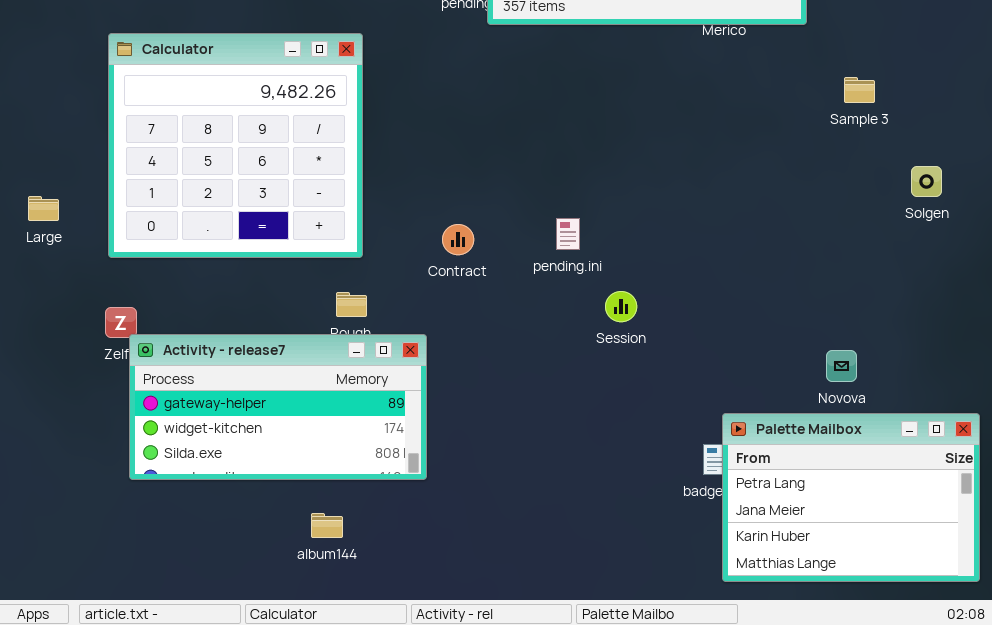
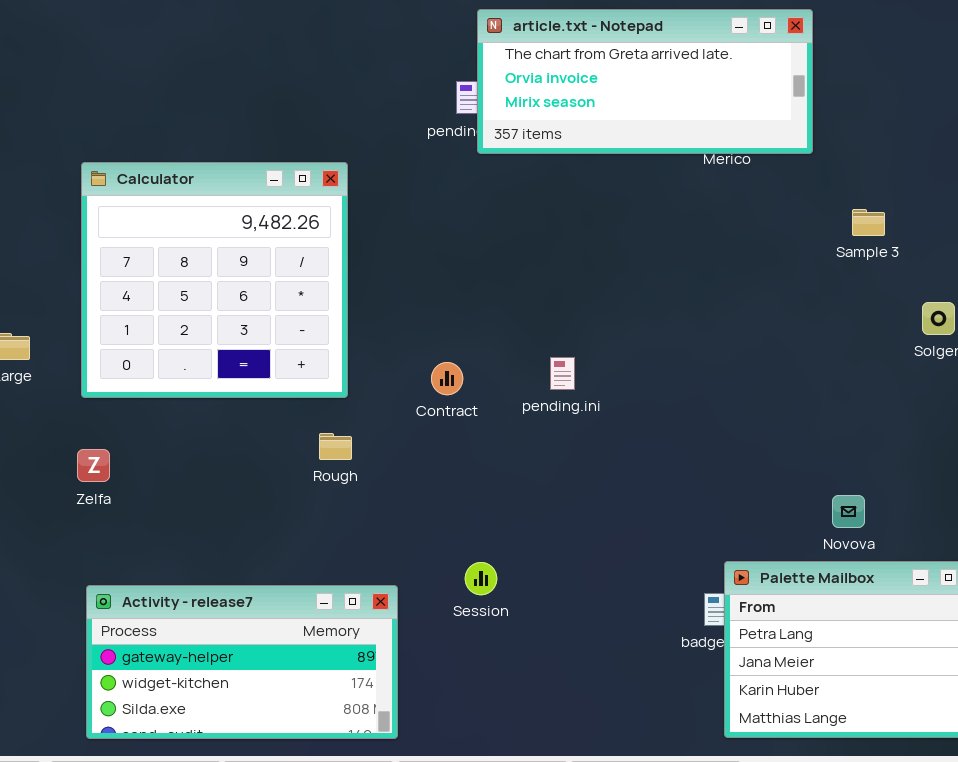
Session: [605,291,637,322] -> [465,562,497,595], moved
Activity - release7: [129,334,427,480] -> [86,585,398,739], moved

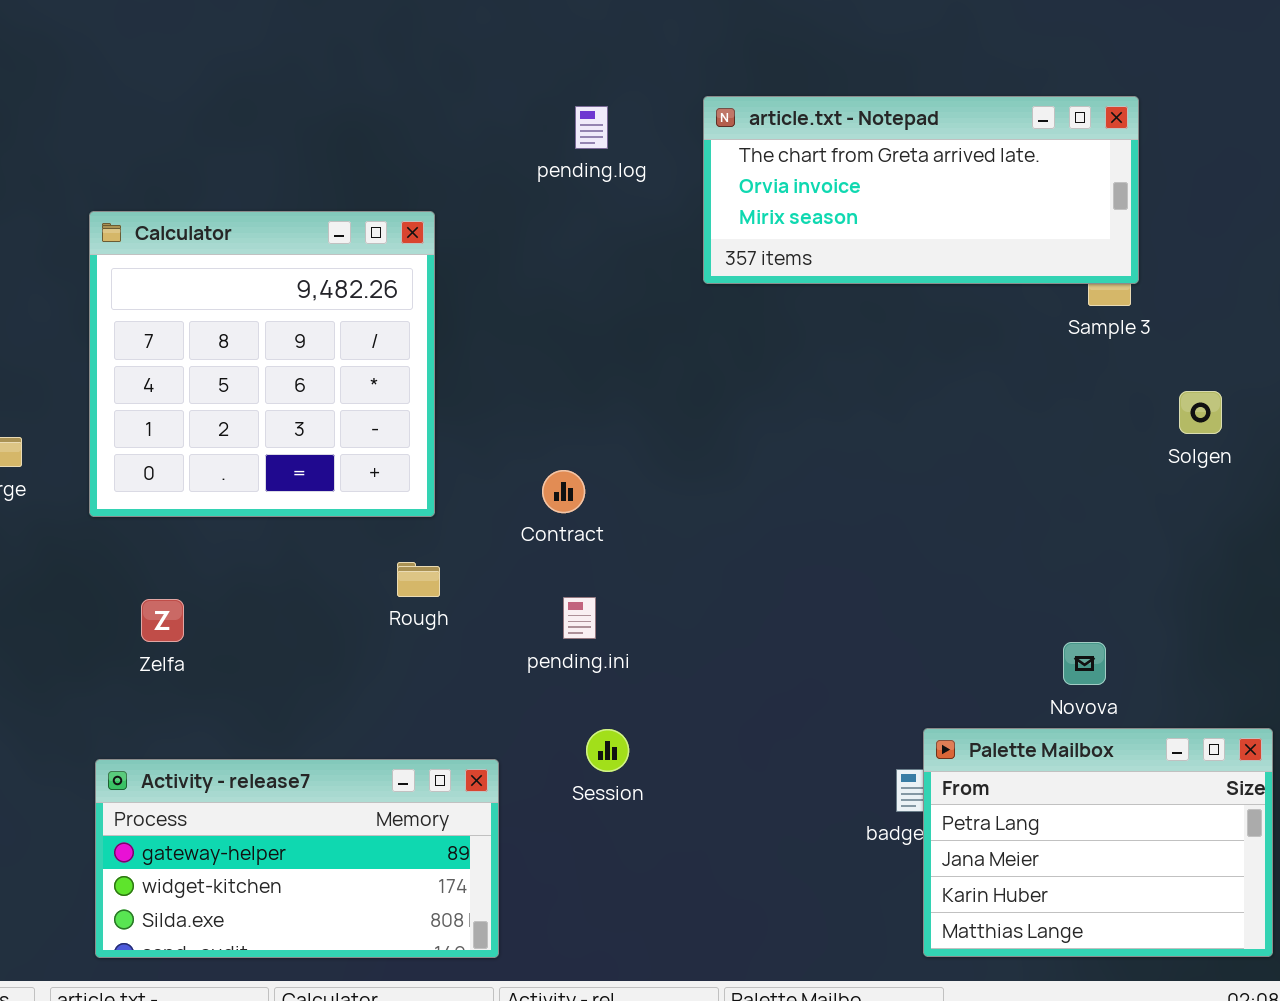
article.txt - Notepad: [477,9,813,154] -> [703,96,1139,284], moved
pending.ini: [550,357,575,390] -> [563,597,596,639], moved
Zelfa: [77,449,110,482] -> [141,599,184,642], moved

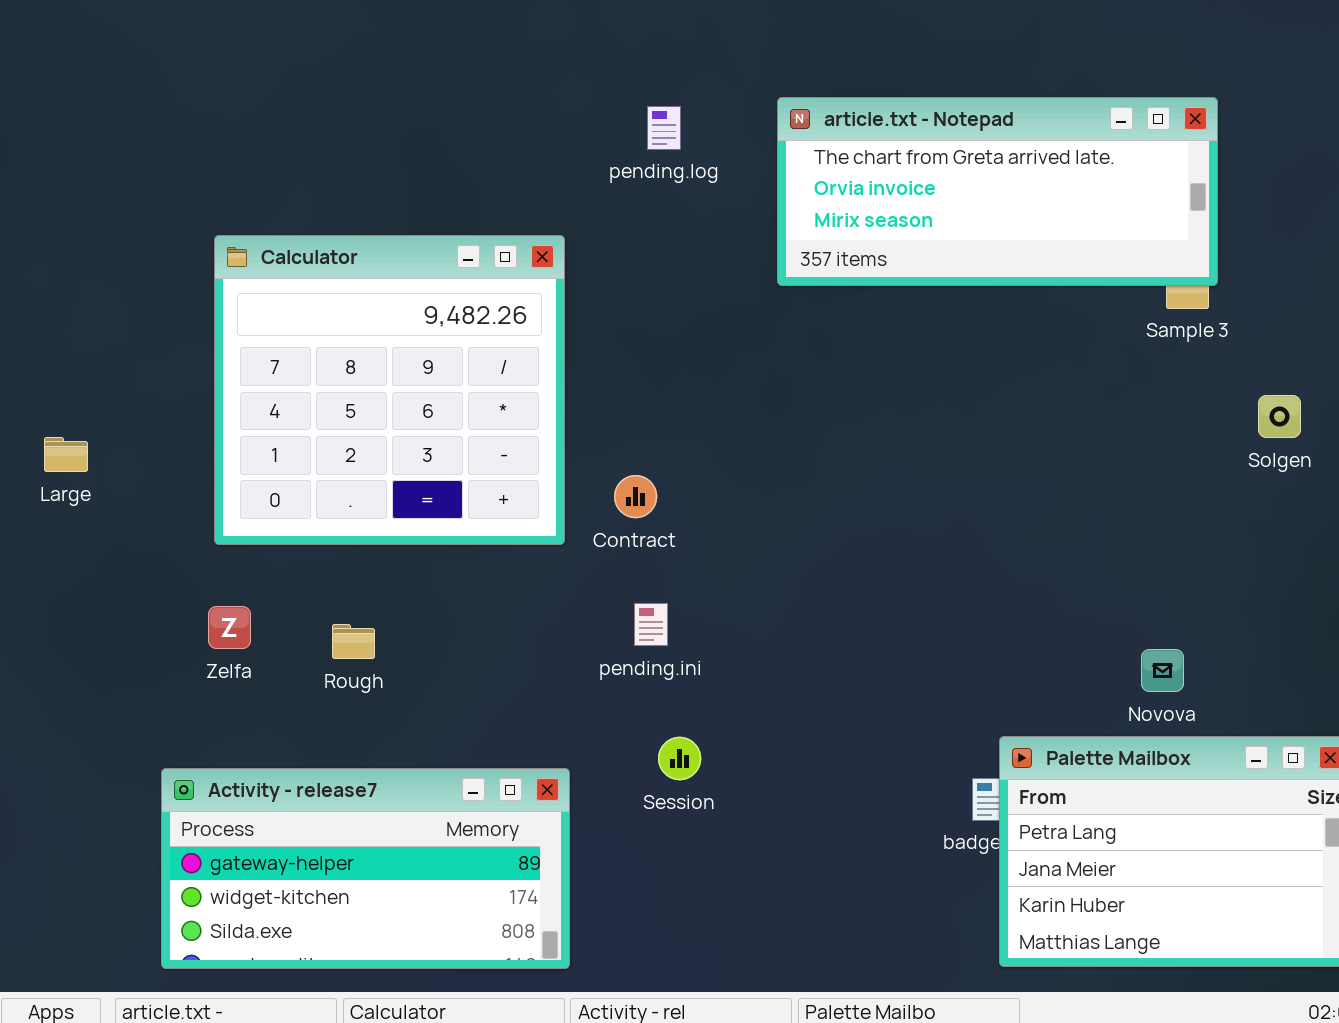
Calculator: [89,211,435,517] -> [214,235,565,545], moved
Rough: [397,562,440,597] -> [332,624,375,659], moved

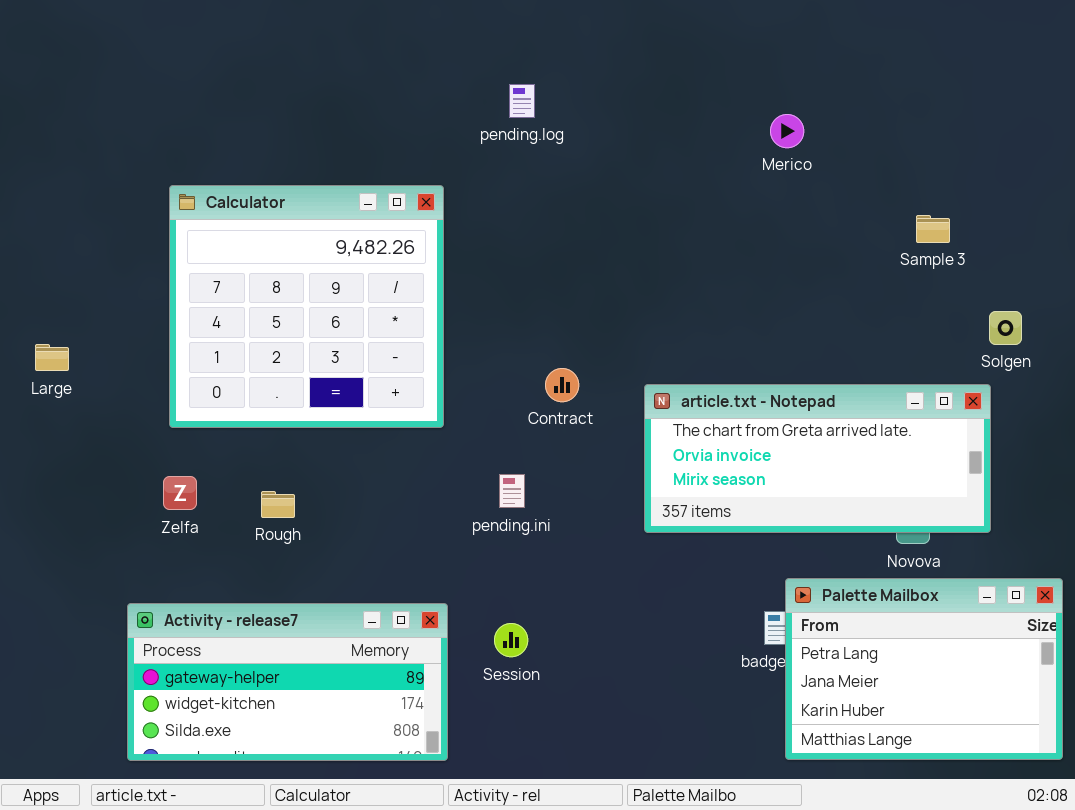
article.txt - Notepad: [777,97,1218,286] -> [644,384,991,533], moved
Contract: [614,475,657,518] -> [545,368,579,402], moved
Session: [658,737,701,780] -> [494,623,528,657], moved

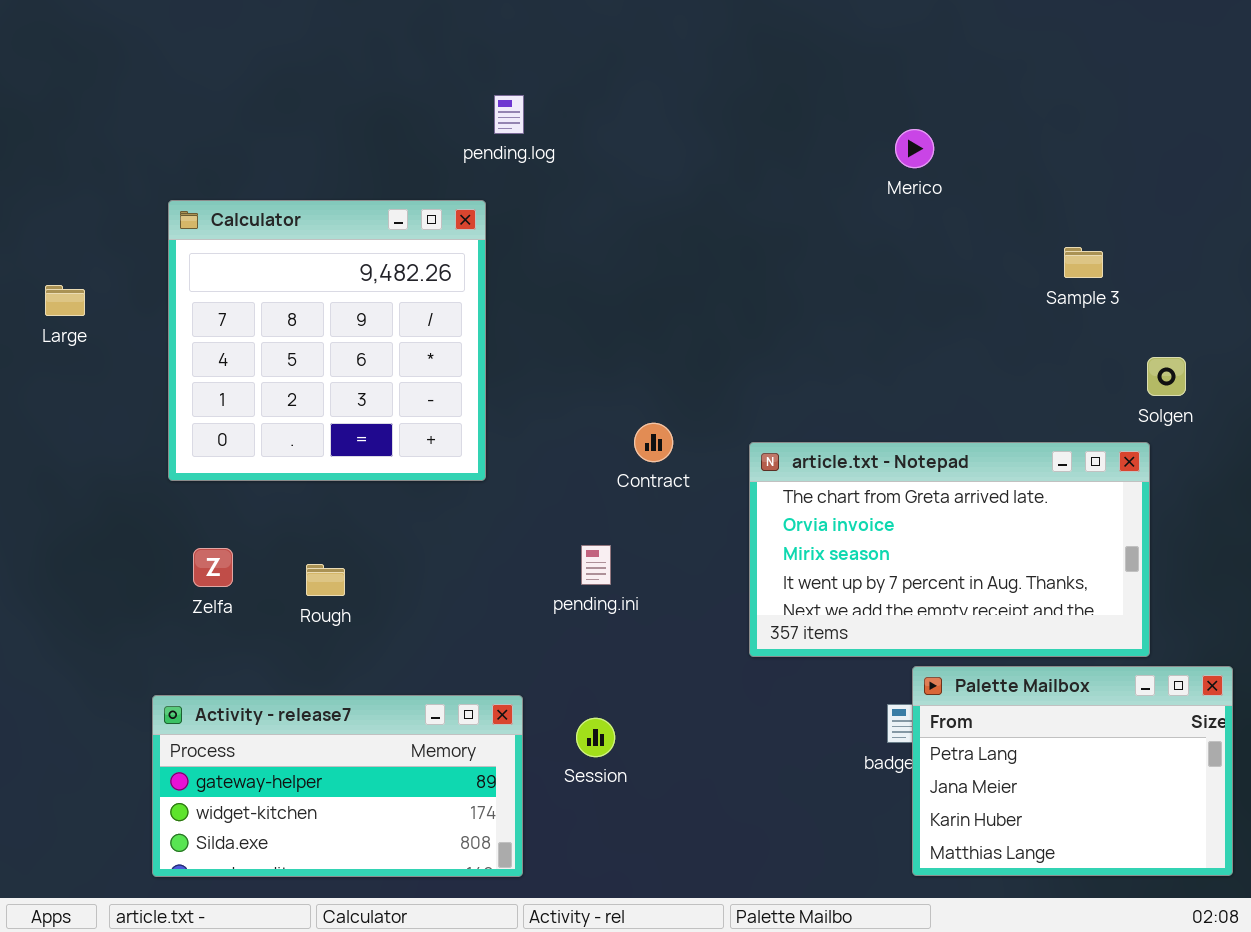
pending.log: [509,84,535,118] -> [494,95,524,134], moved
Calculator: [169,185,444,428] -> [168,200,486,481], moved
Large: [35,344,69,371] -> [45,285,85,316], moved
article.txt - Notepad: [644,384,991,533] -> [749,442,1150,657], resized

